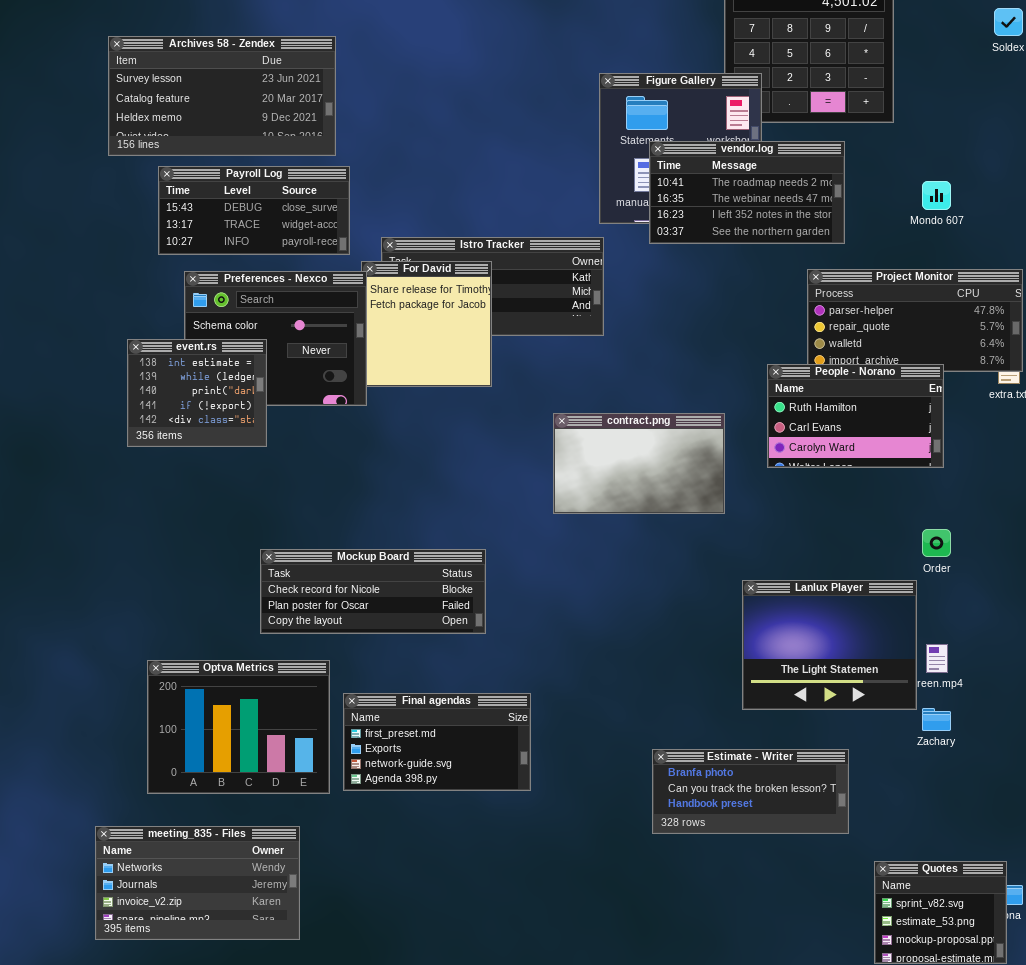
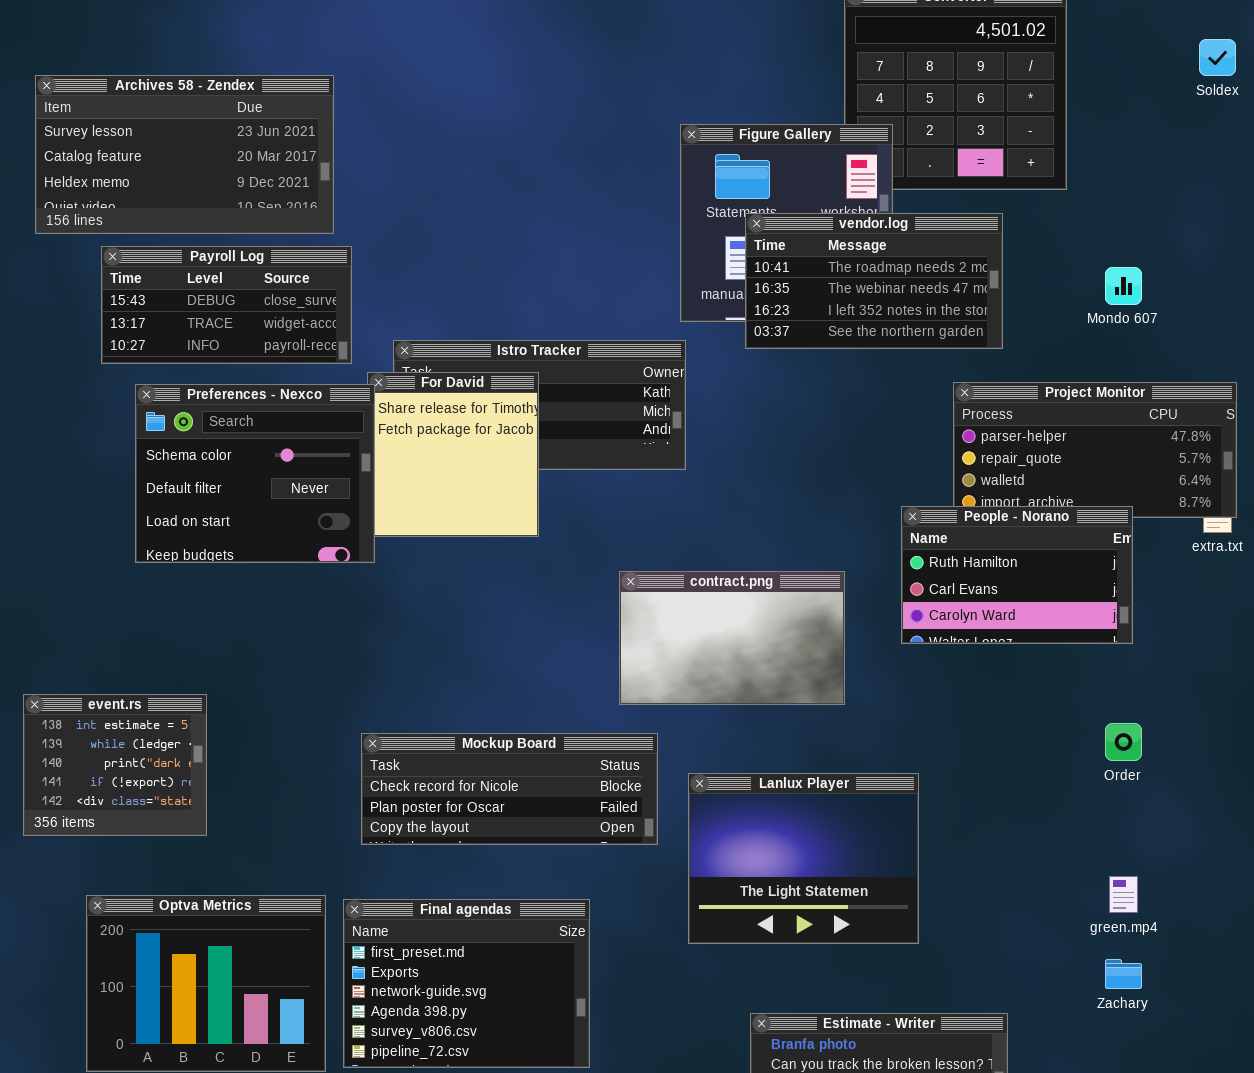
event.rs: [127,339,267,447] -> [23,694,207,836], moved
Mockup Board: [260,549,486,634] -> [361,733,658,845], moved
Lanlux Player: [742,580,917,710] -> [688,773,919,944], moved
Final agendas: [343,693,531,791] -> [343,899,590,1068], resized

